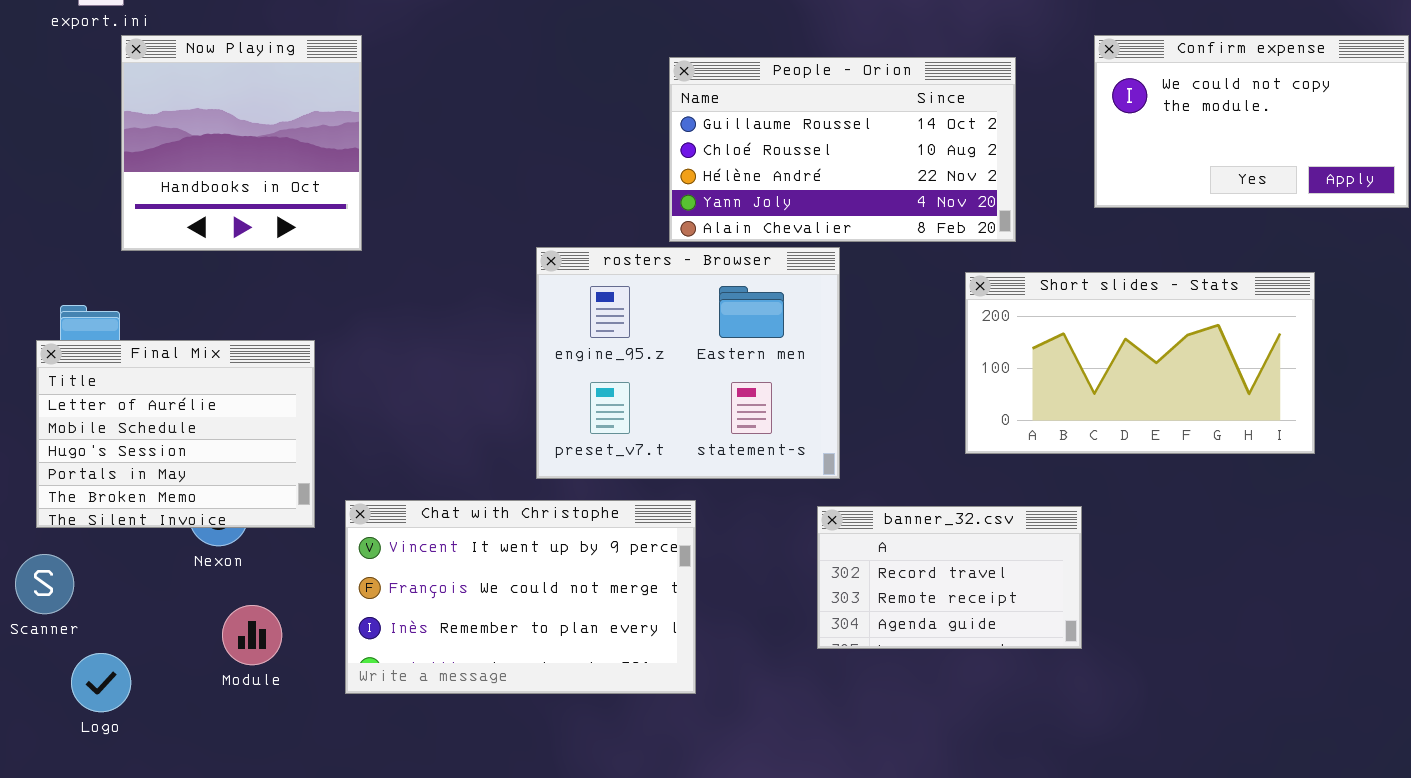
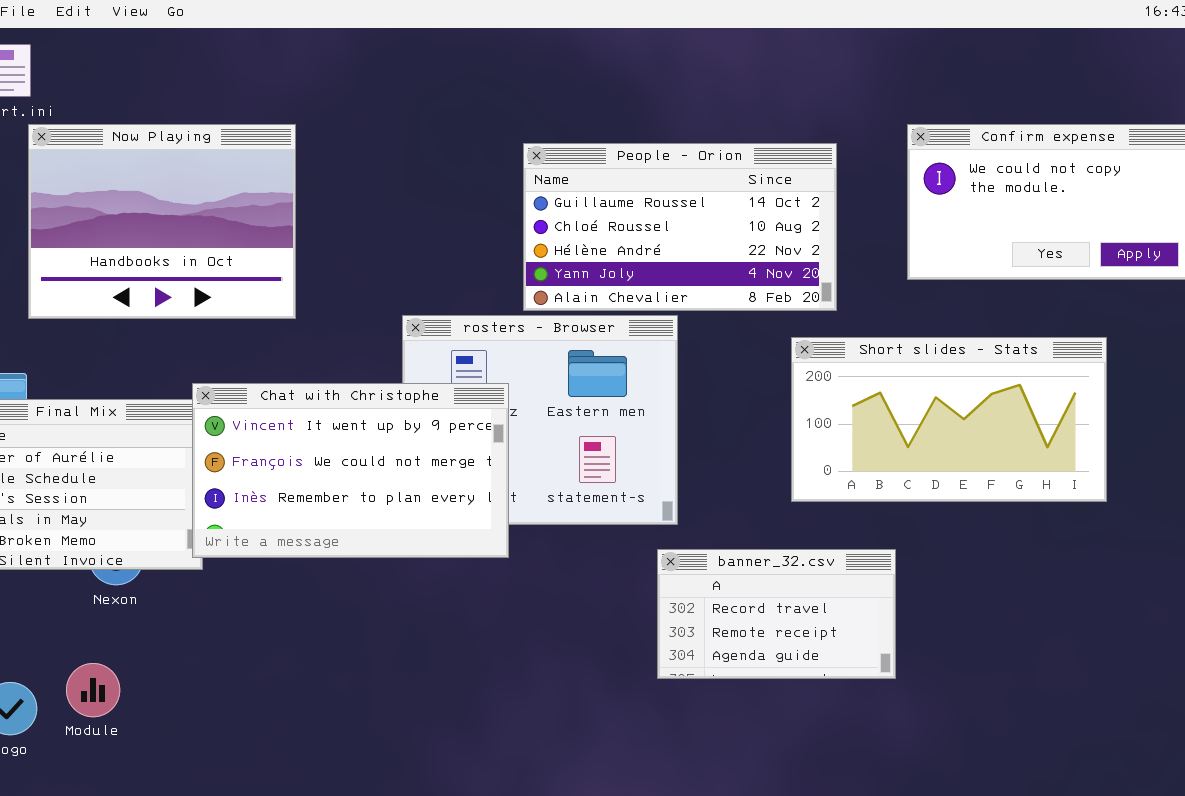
Now Playing: [121,35,362,251] -> [28,124,296,319], resized
Chat with Christophe: [345,500,696,694] -> [192,383,509,558], moved
Module: [222,605,282,665] -> [66,663,120,717], moved

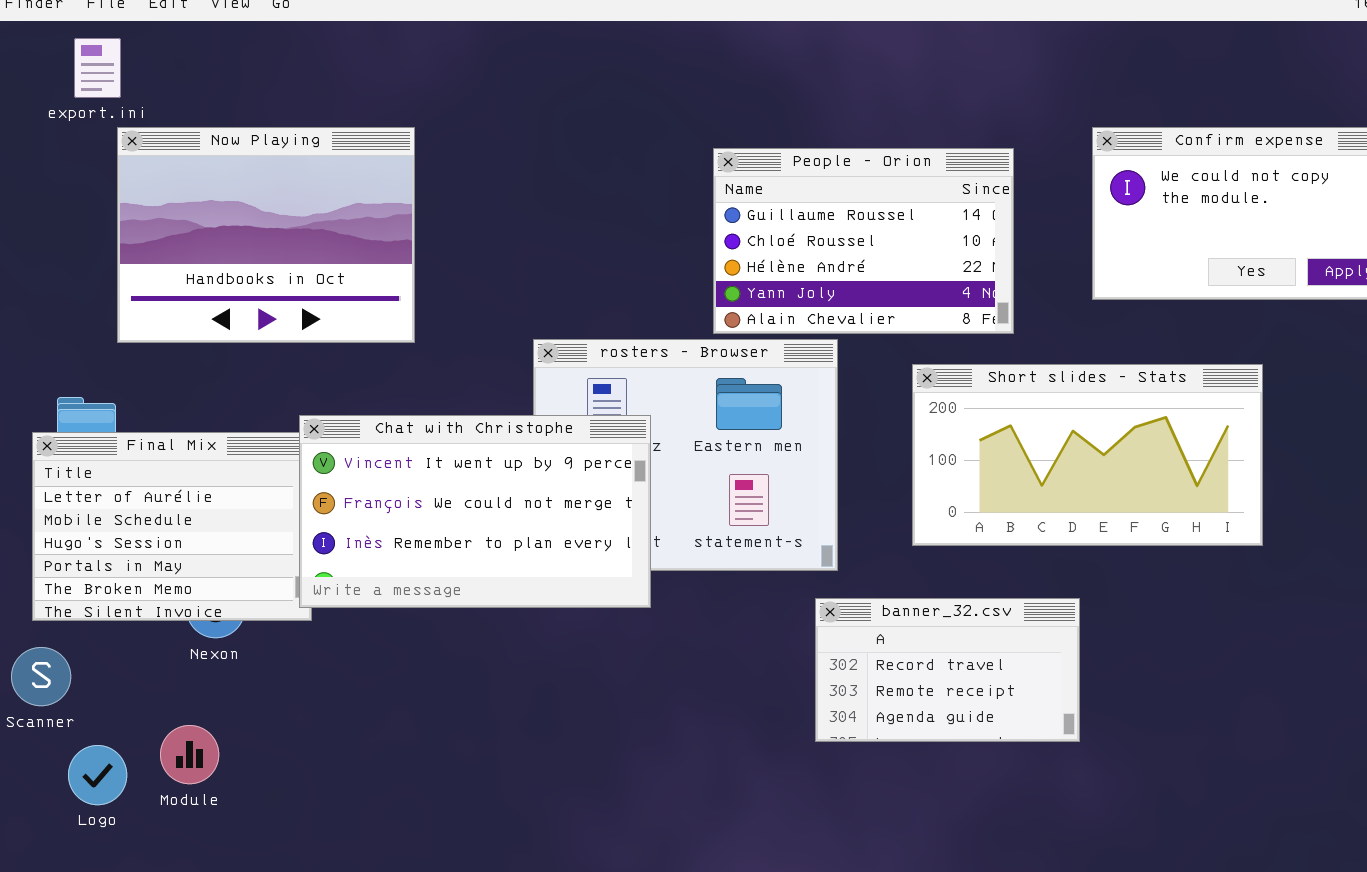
People - Orion: [523,143,837,311] -> [713,148,1014,334], resized
Short slides - Stats: [791,337,1107,502] -> [912,364,1263,546], moved

